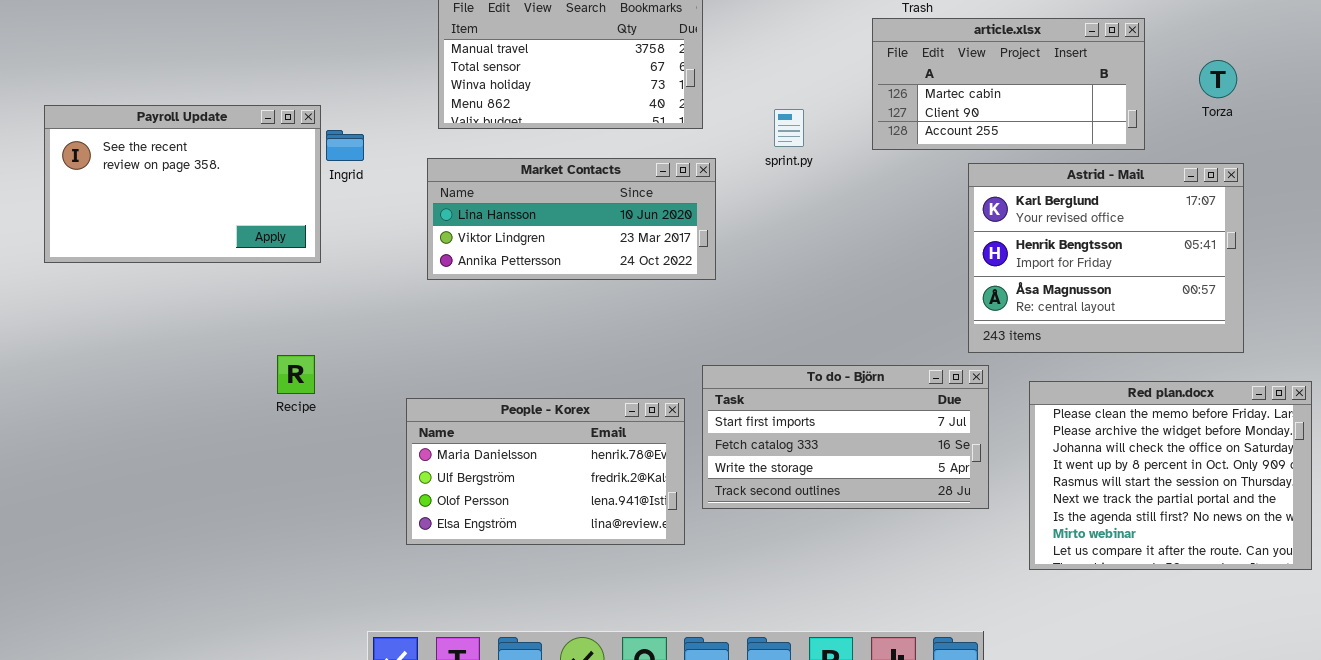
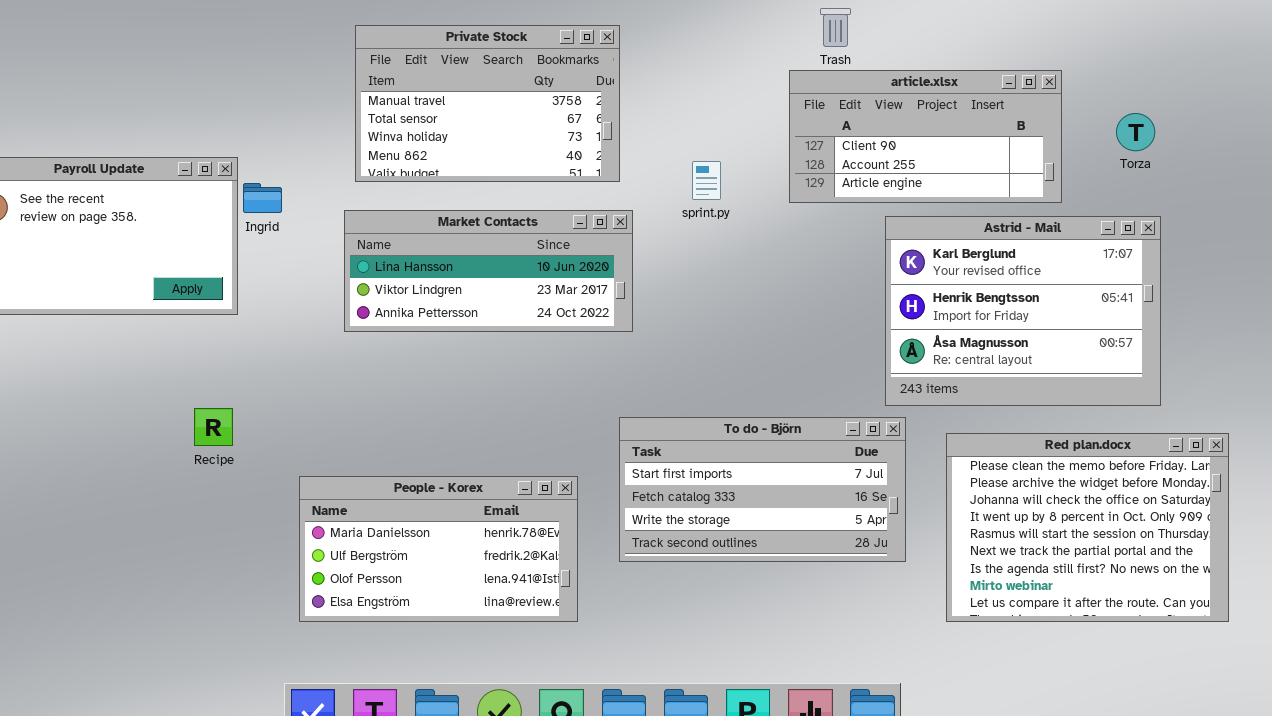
article.xlsx: [872,18,1145,150] -> [789,70,1062,203], scrolled down 1 row
People - Korex: [406,398,685,545] -> [299,476,578,622], moved

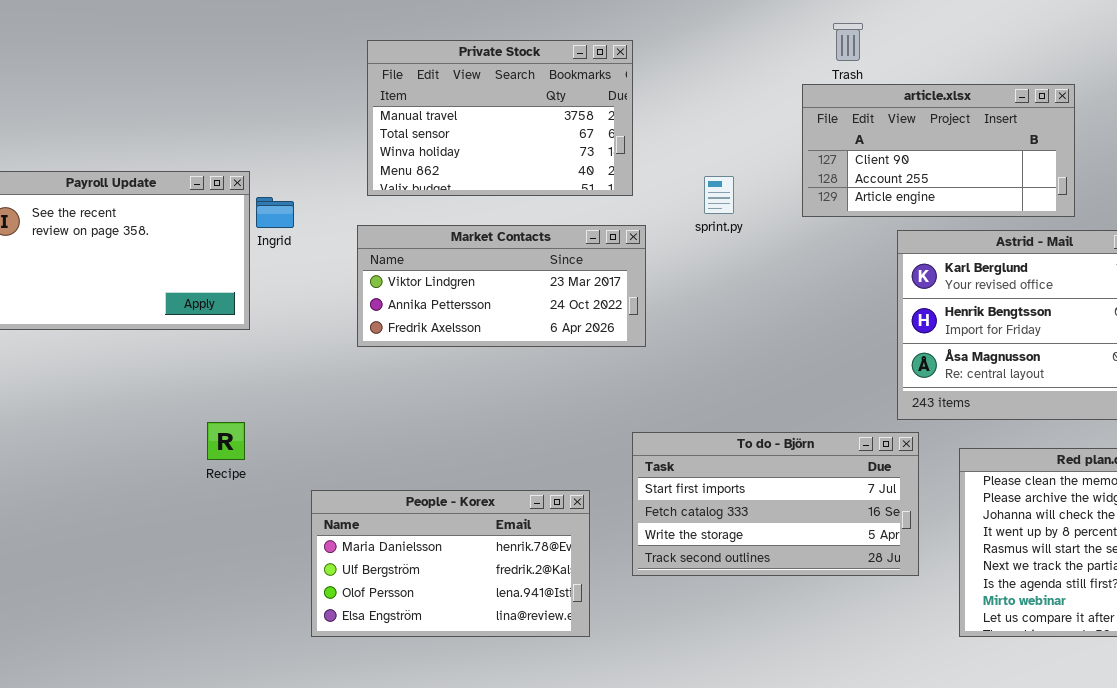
Market Contacts: [344,210,633,332] -> [357,225,646,347], scrolled down 1 row

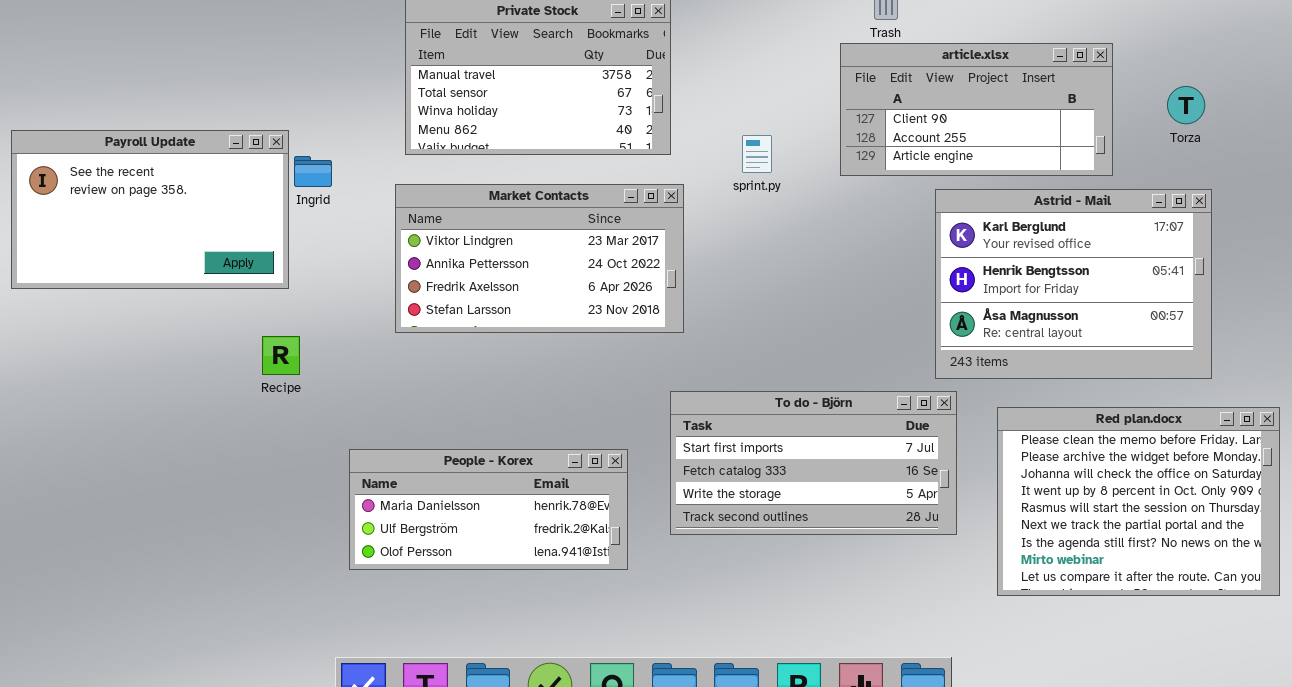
Market Contacts: [357,225,646,347] -> [395,184,684,333], resized
Recipe: [207,422,245,460] -> [262,336,300,375], moved
People - Korex: [311,490,590,637] -> [349,449,628,570], resized

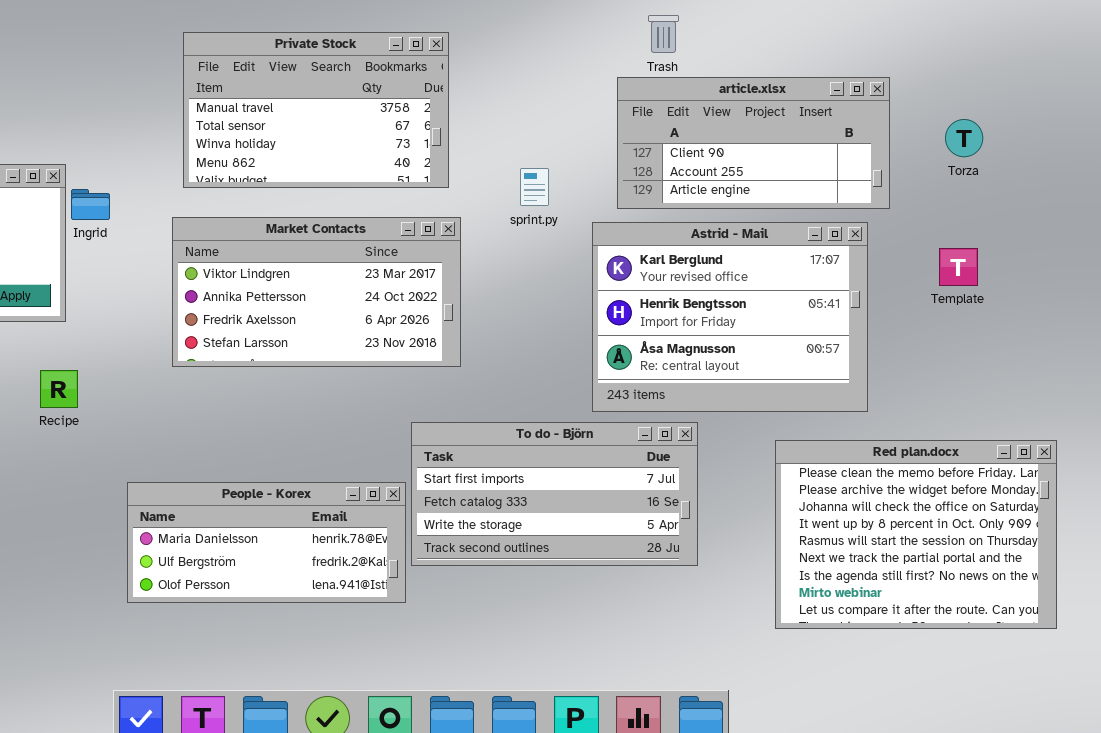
Astrid - Mail: [935,189,1212,379] -> [592,222,868,412], moved
To do - Björn: [670,391,957,535] -> [411,422,698,566], moved

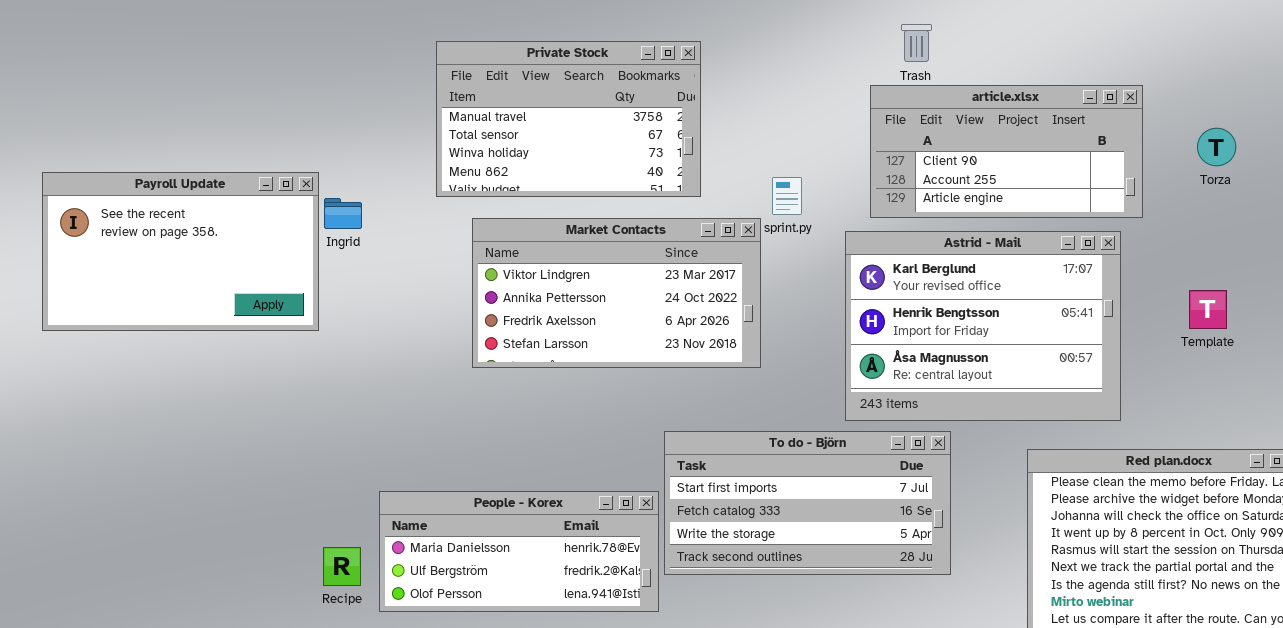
Market Contacts: [172,217,461,367] -> [472,218,761,368], moved
Template: [939,248,978,286] -> [1189,290,1227,329], moved
Recipe: [40,370,78,408] -> [323,547,361,586], moved

